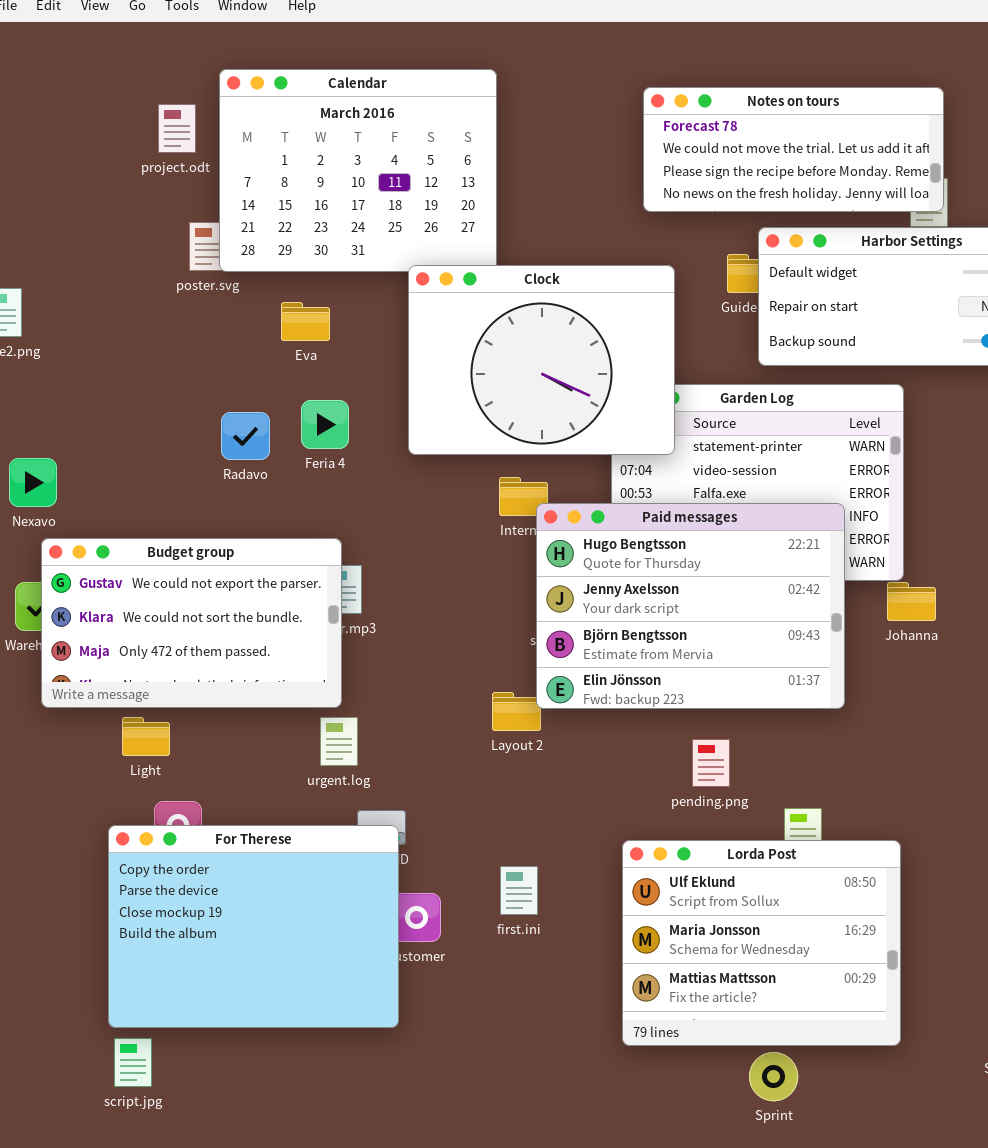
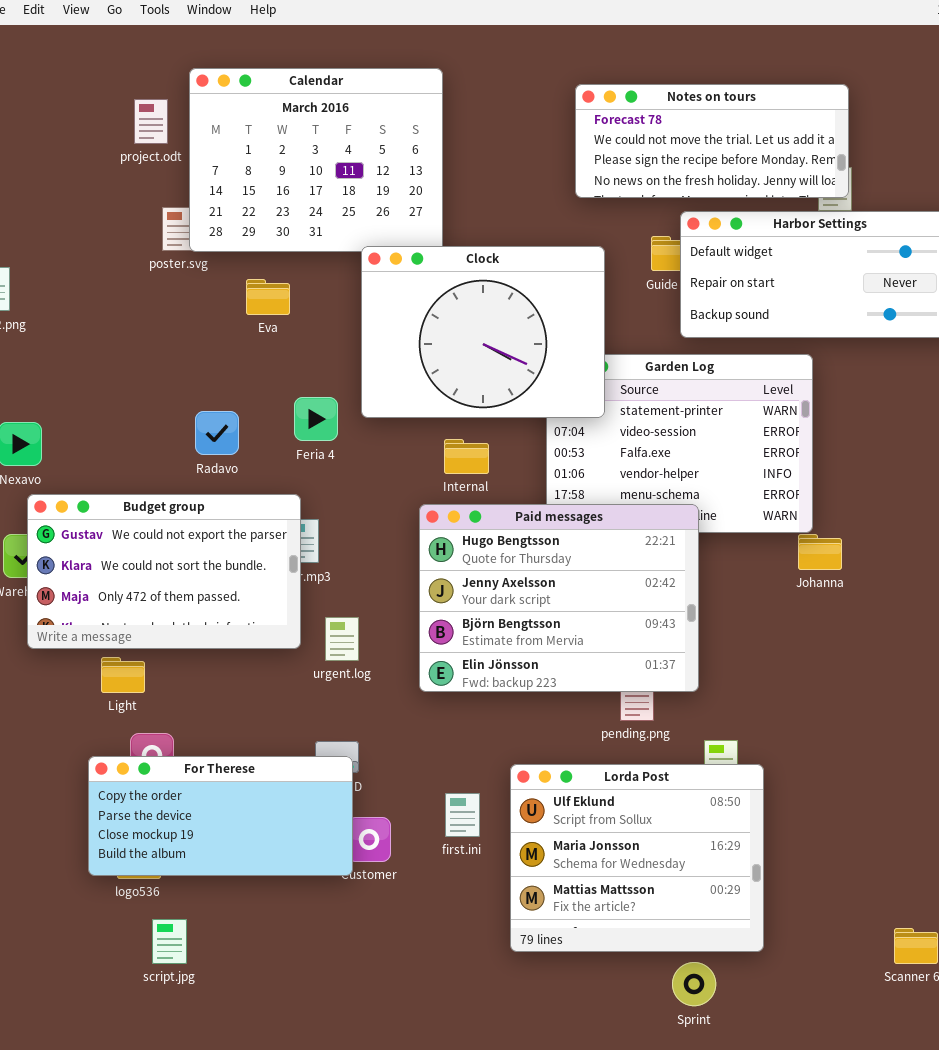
Feria 4: [301,400,349,449] -> [294,397,338,441], moved
Radavo: [221,412,270,460] -> [195,411,239,455], moved
Paid messages: [536,503,845,709] -> [419,504,699,692], moved
urgent.log: [320,717,358,766] -> [325,617,359,661], moved
For Therese: [108,825,399,1028] -> [88,756,353,876], resized
Lorda Post: [622,840,901,1046] -> [510,764,764,952], moved
script.jpg: [114,1038,152,1087] -> [152,919,187,964], moved

